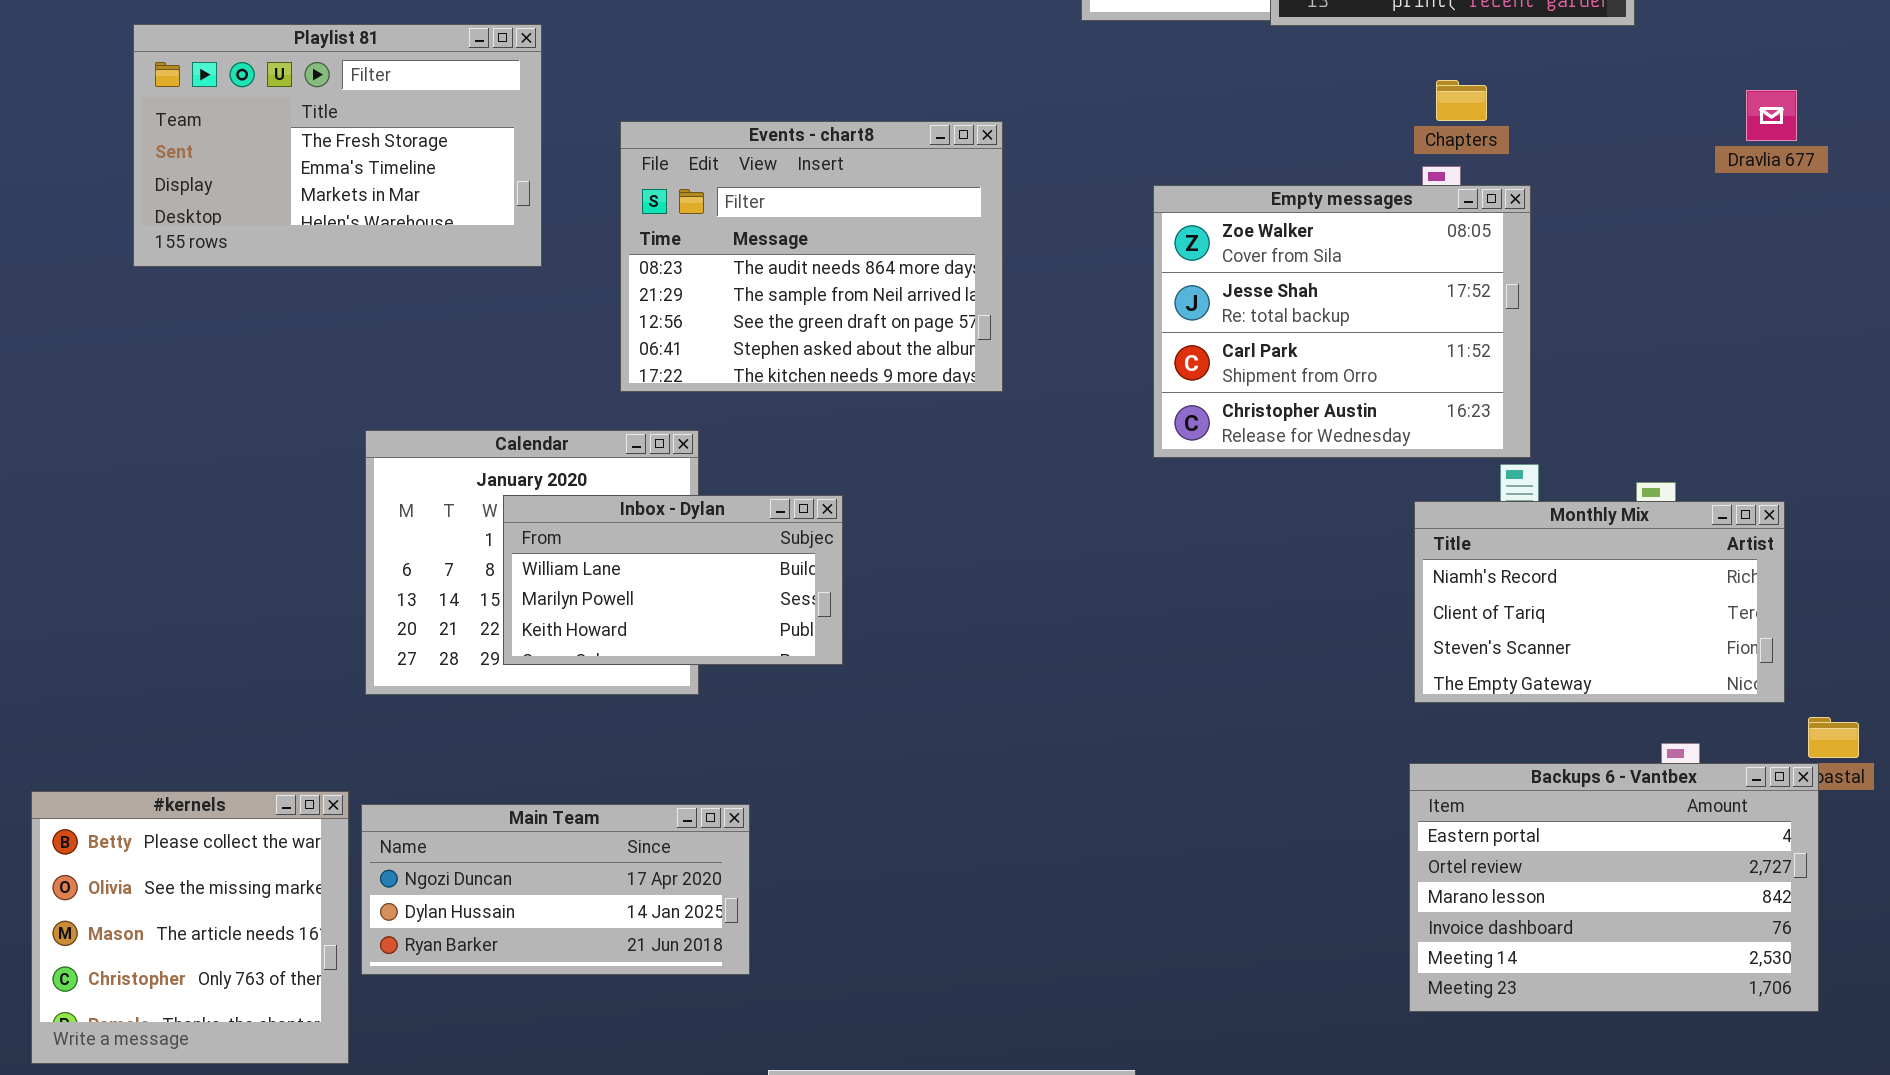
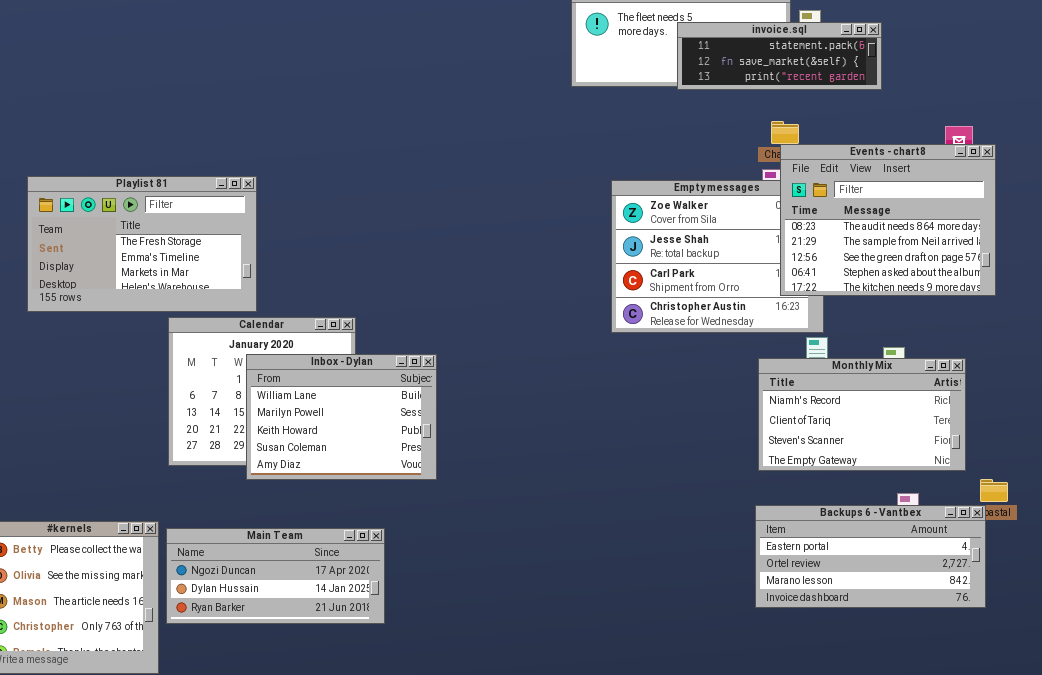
Playlist 81: [133,24,542,267] -> [27,176,257,312], moved
Events - chart8: [620,121,1003,392] -> [780,144,996,296], moved
Inbox - Dylan: [503,495,843,665] -> [246,354,437,480], resized
Backups 6 - Vantbex: [1409,763,1819,1012] -> [755,505,986,608], resized

